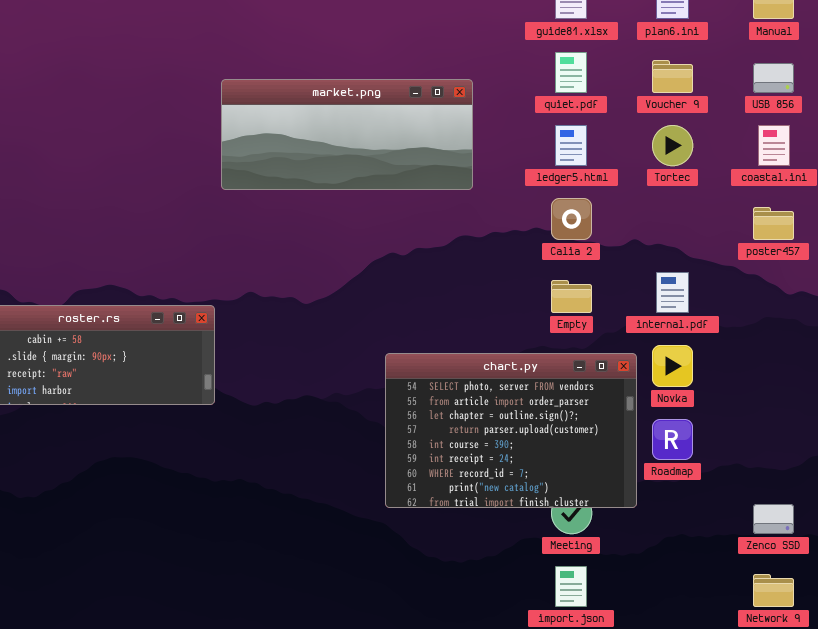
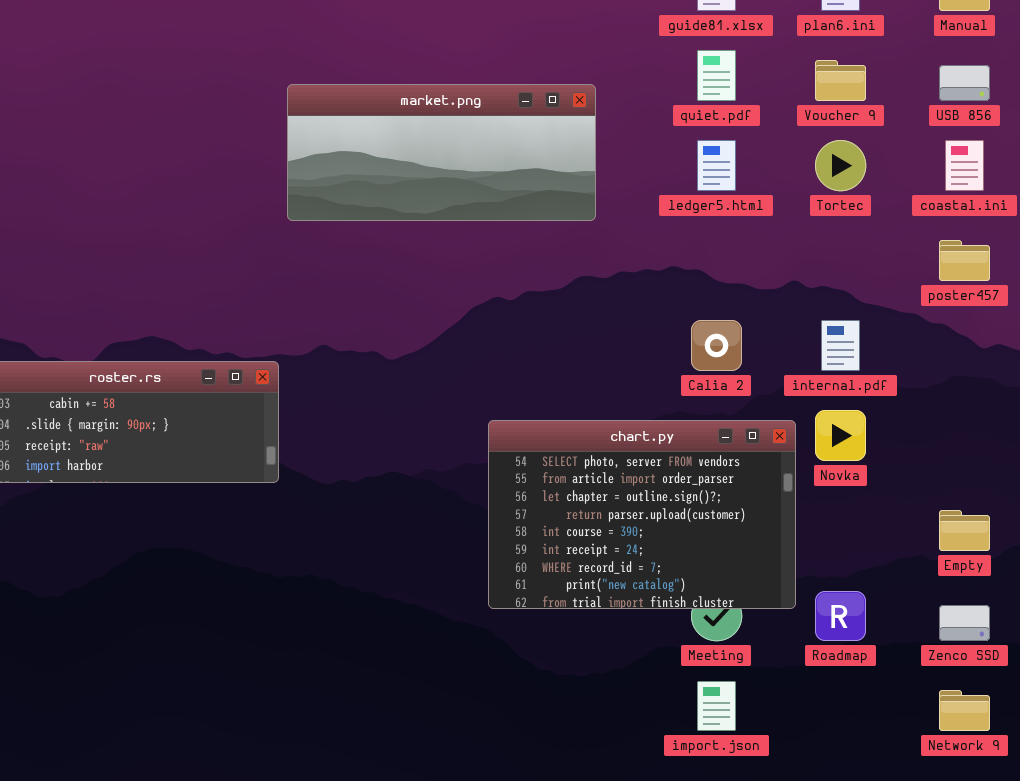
Calia 2: [551,198,592,240] -> [691,320,742,371], moved
Empty: [551,280,592,313] -> [939,510,990,551], moved
Roadmap: [652,419,693,460] -> [815,591,866,641], moved

